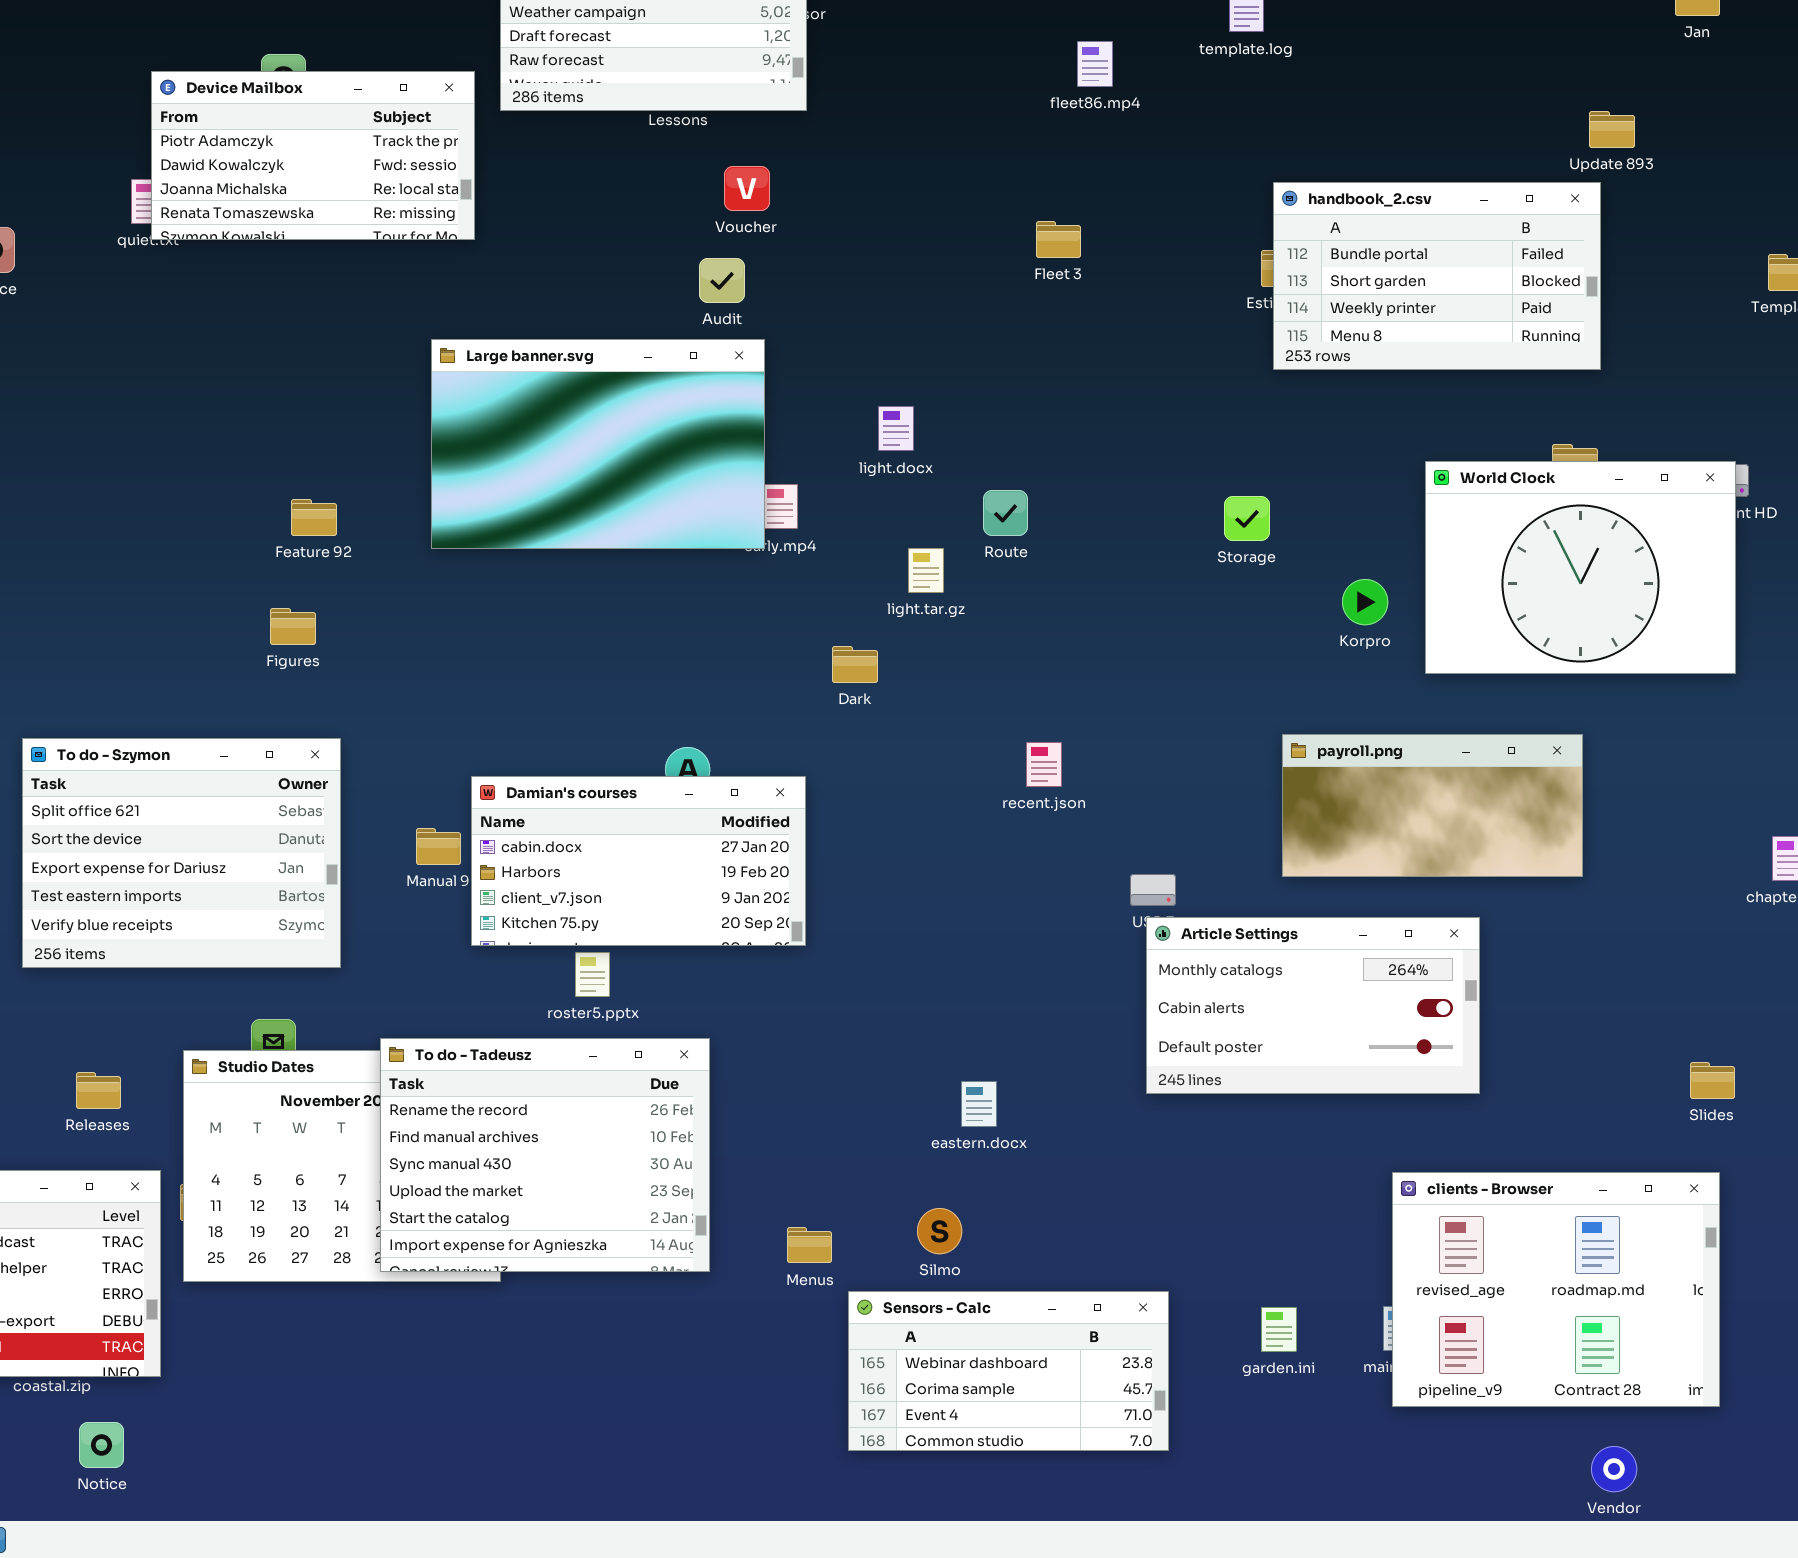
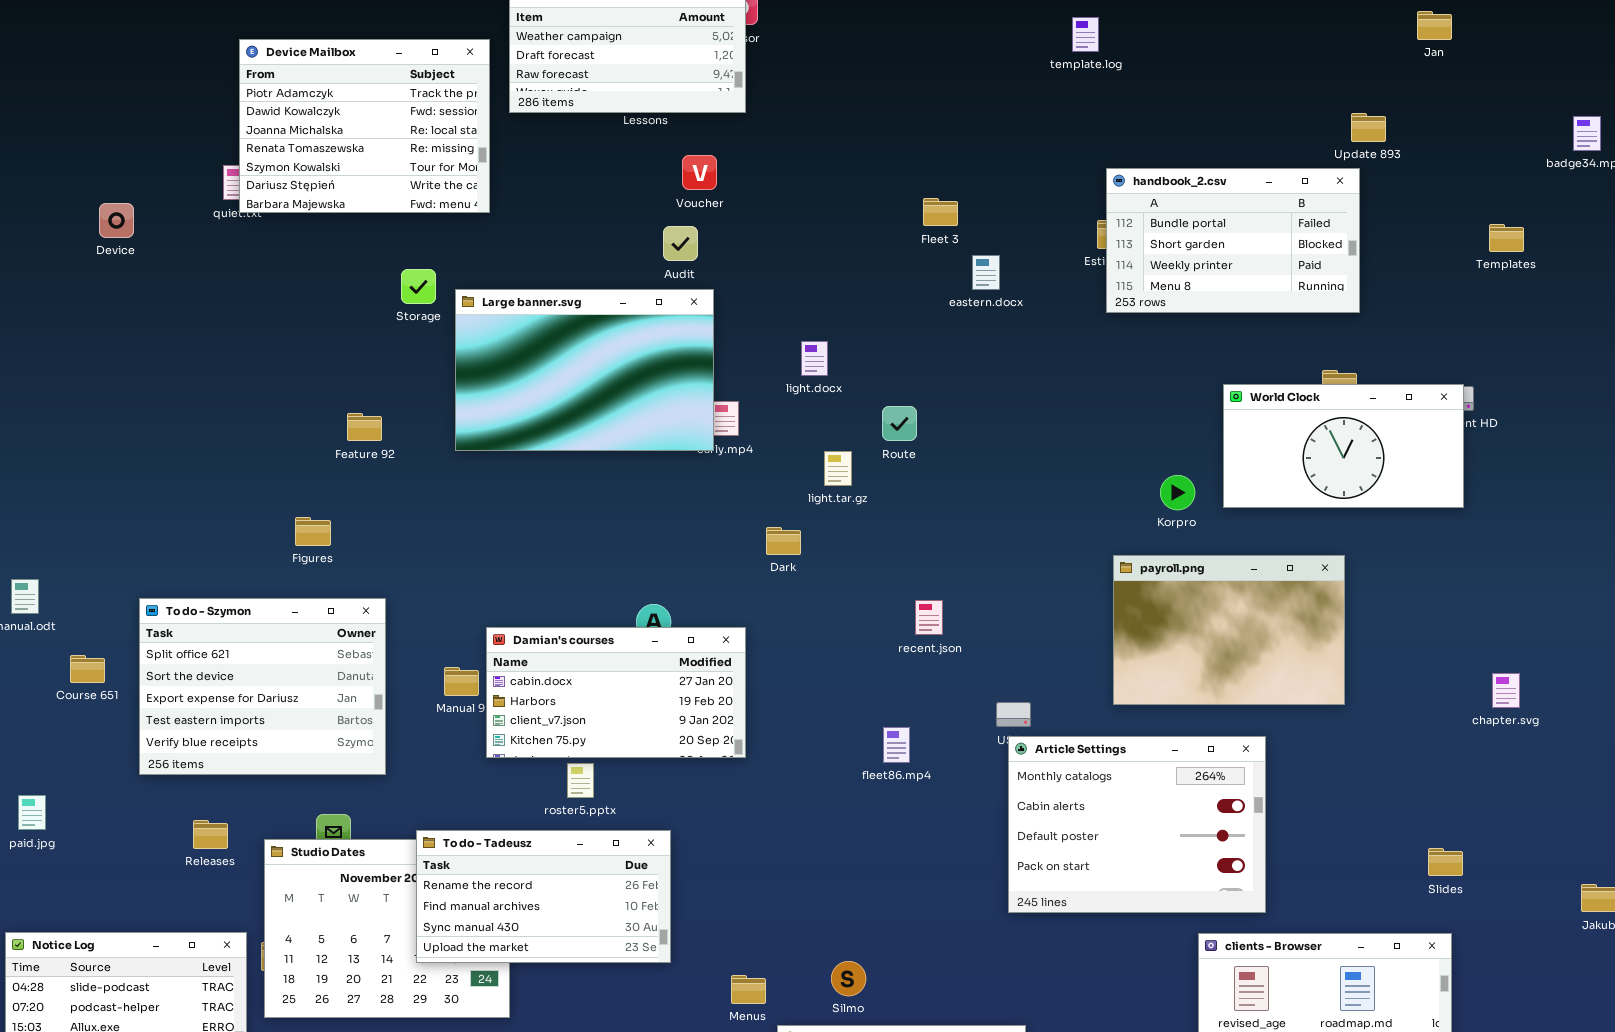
fleet86.mp4: [1077,41,1113,87] -> [883,727,910,763], moved
Device Mailbox: [151,71,475,240] -> [239,39,490,213], resized
World Clock: [1425,461,1736,674] -> [1223,384,1464,508], resized
Storage: [1224,496,1270,541] -> [401,269,436,304], moved
Figures: [270,608,316,645] -> [295,517,331,546], moved
payroll.png: [1282,734,1583,877] -> [1113,555,1345,705], resized
Article Settings: [1146,917,1480,1094] -> [1008,736,1266,913], resized
To do - Tadeusz: [380,1038,710,1272] -> [416,830,671,963], resized
Releases: [76,1072,121,1109] -> [193,820,228,849], moved
eastern.docx: [961,1081,997,1127] -> [972,255,1000,290], moved

